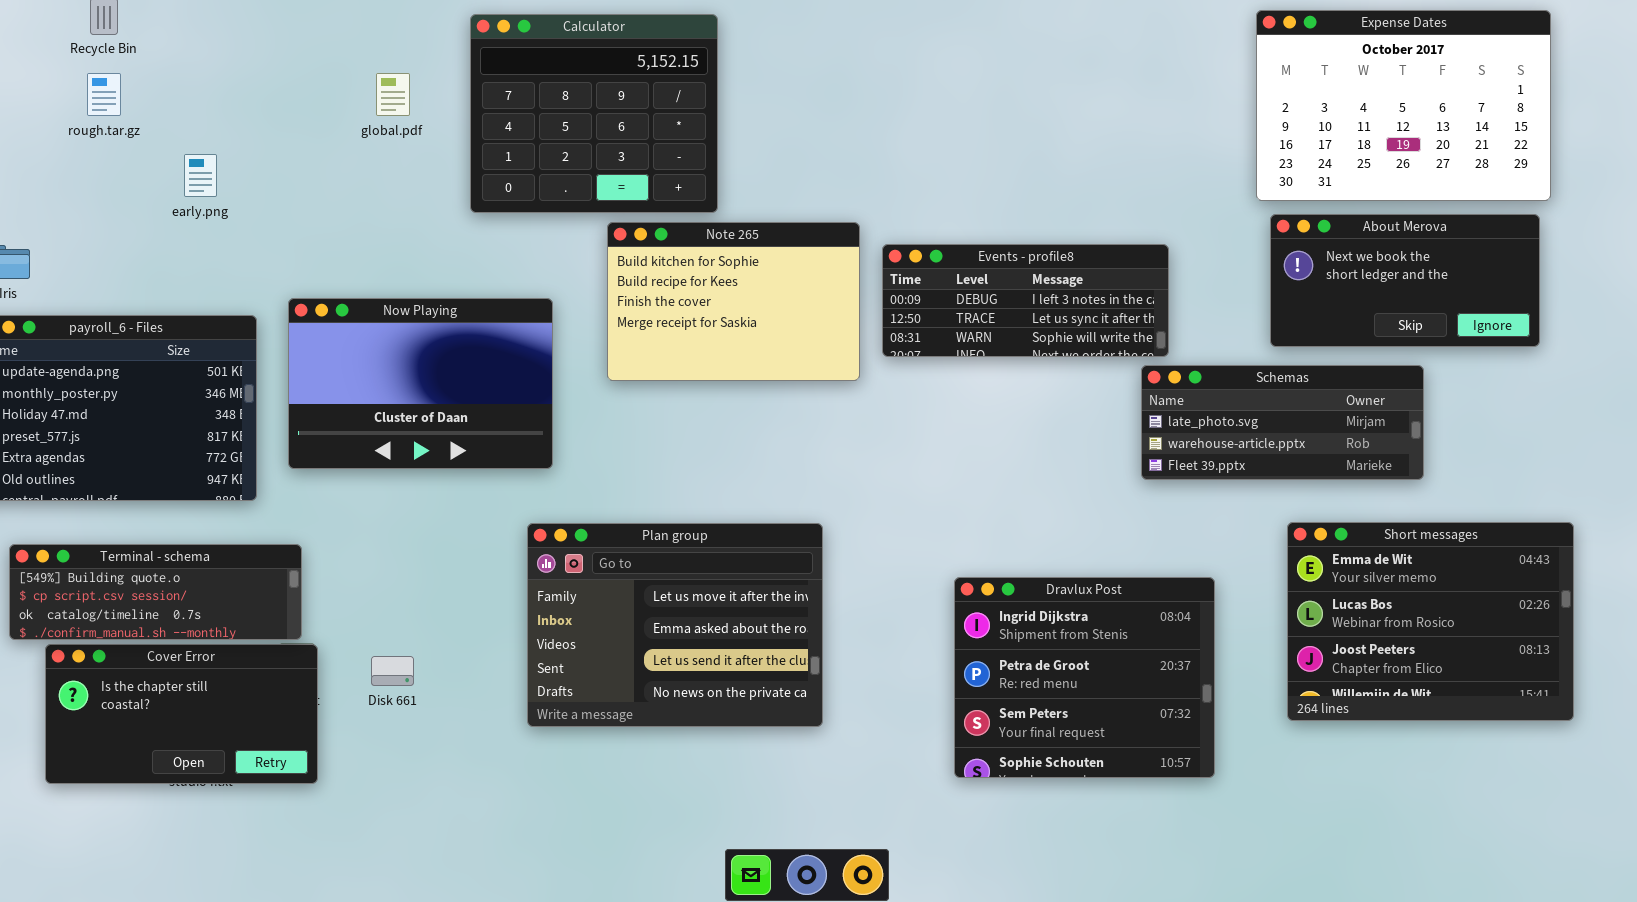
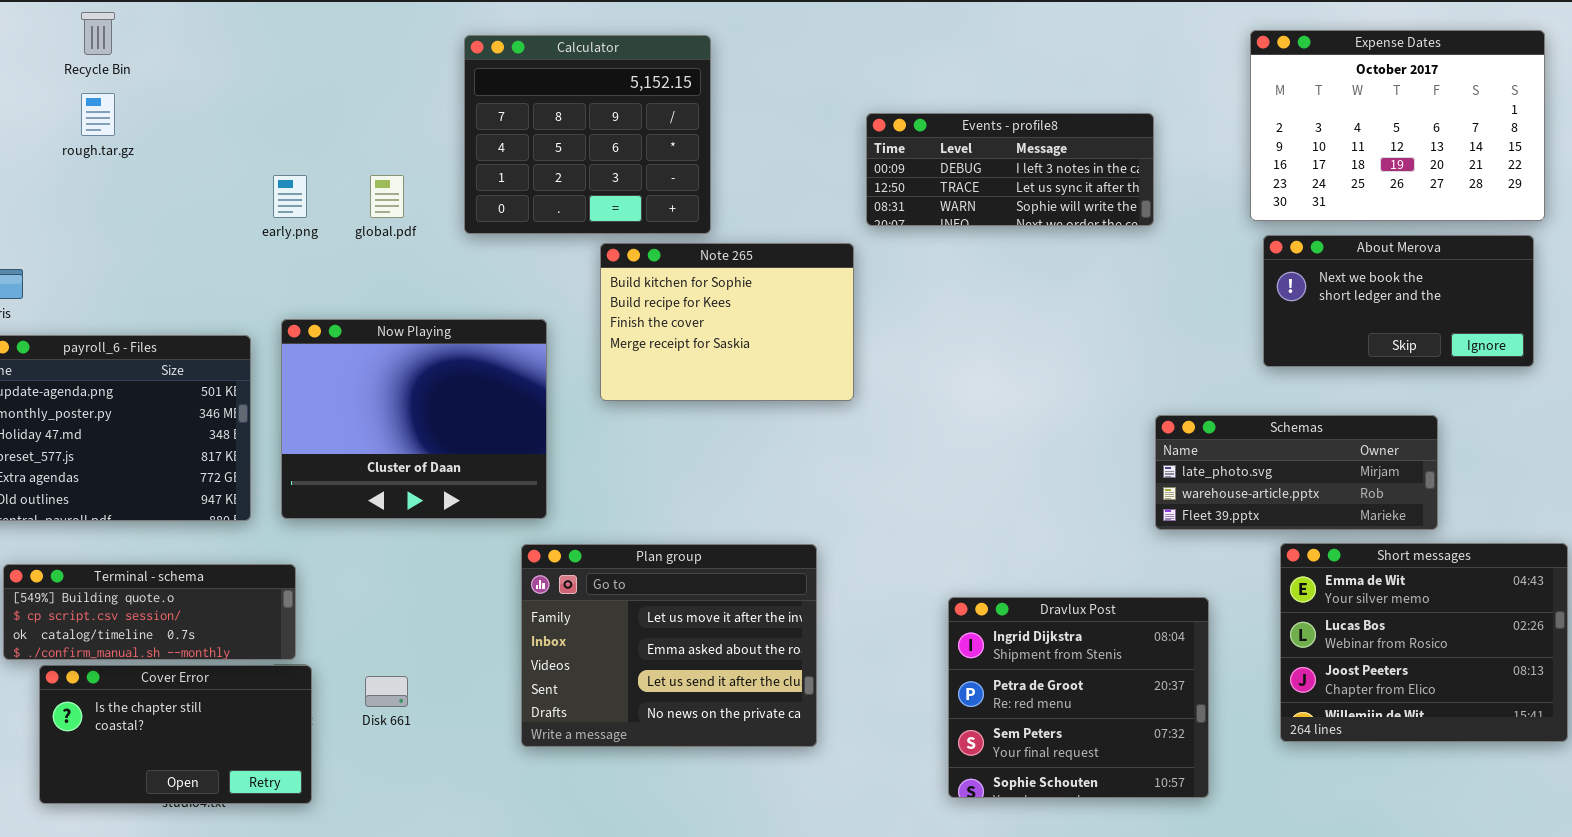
global.pdf: [376,73,410,116] -> [370,175,404,218], moved
early.png: [184,154,217,197] -> [273,175,307,218], moved
Events - profile8: [882,244,1169,357] -> [866,113,1154,226], moved
Now Playing: [288,298,553,469] -> [281,319,547,519], resized
Schemas: [1141,365,1424,480] -> [1155,415,1438,530], moved

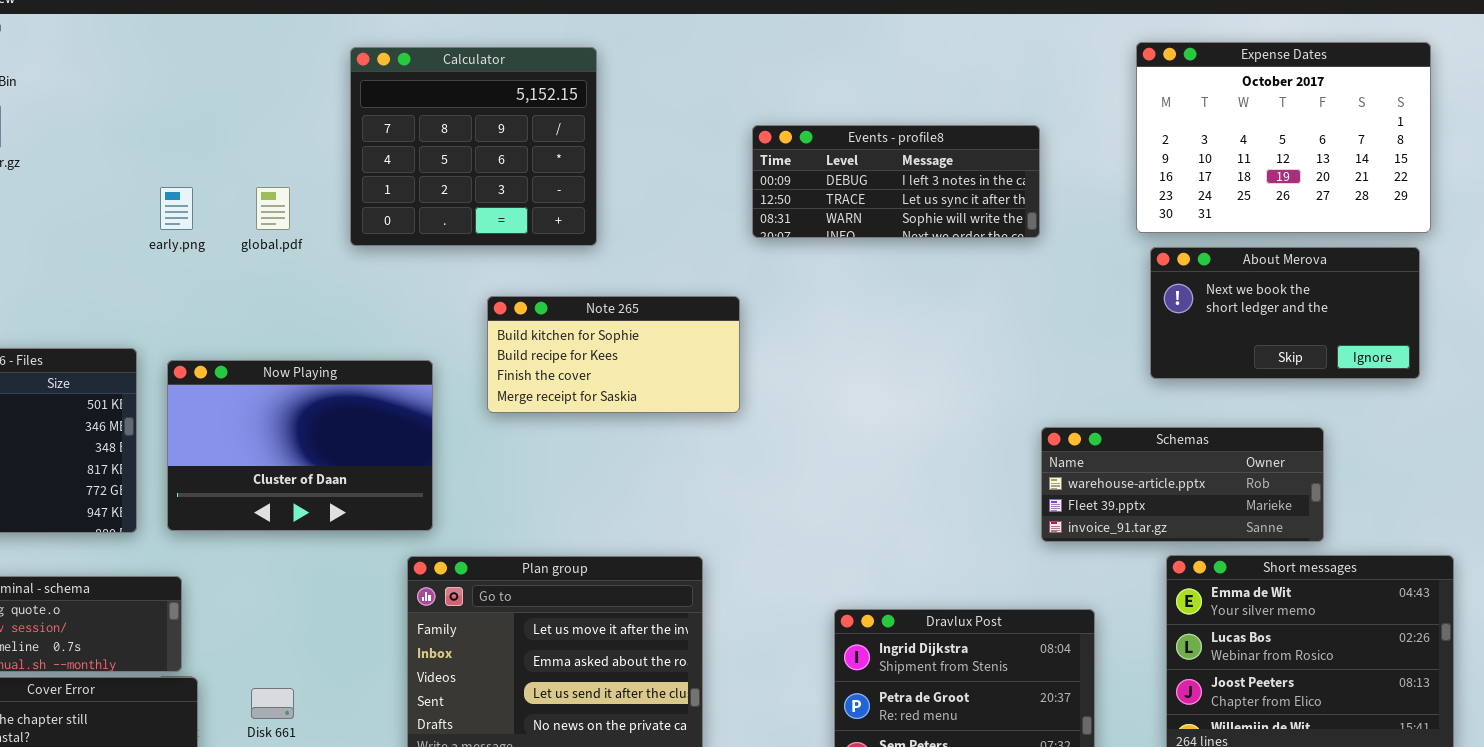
Note 265: [600,243,854,401] -> [487,296,740,413], resized
Now Playing: [281,319,547,519] -> [167,360,433,531], resized
Schemas: [1155,415,1438,530] -> [1041,427,1324,542], scrolled down 1 row

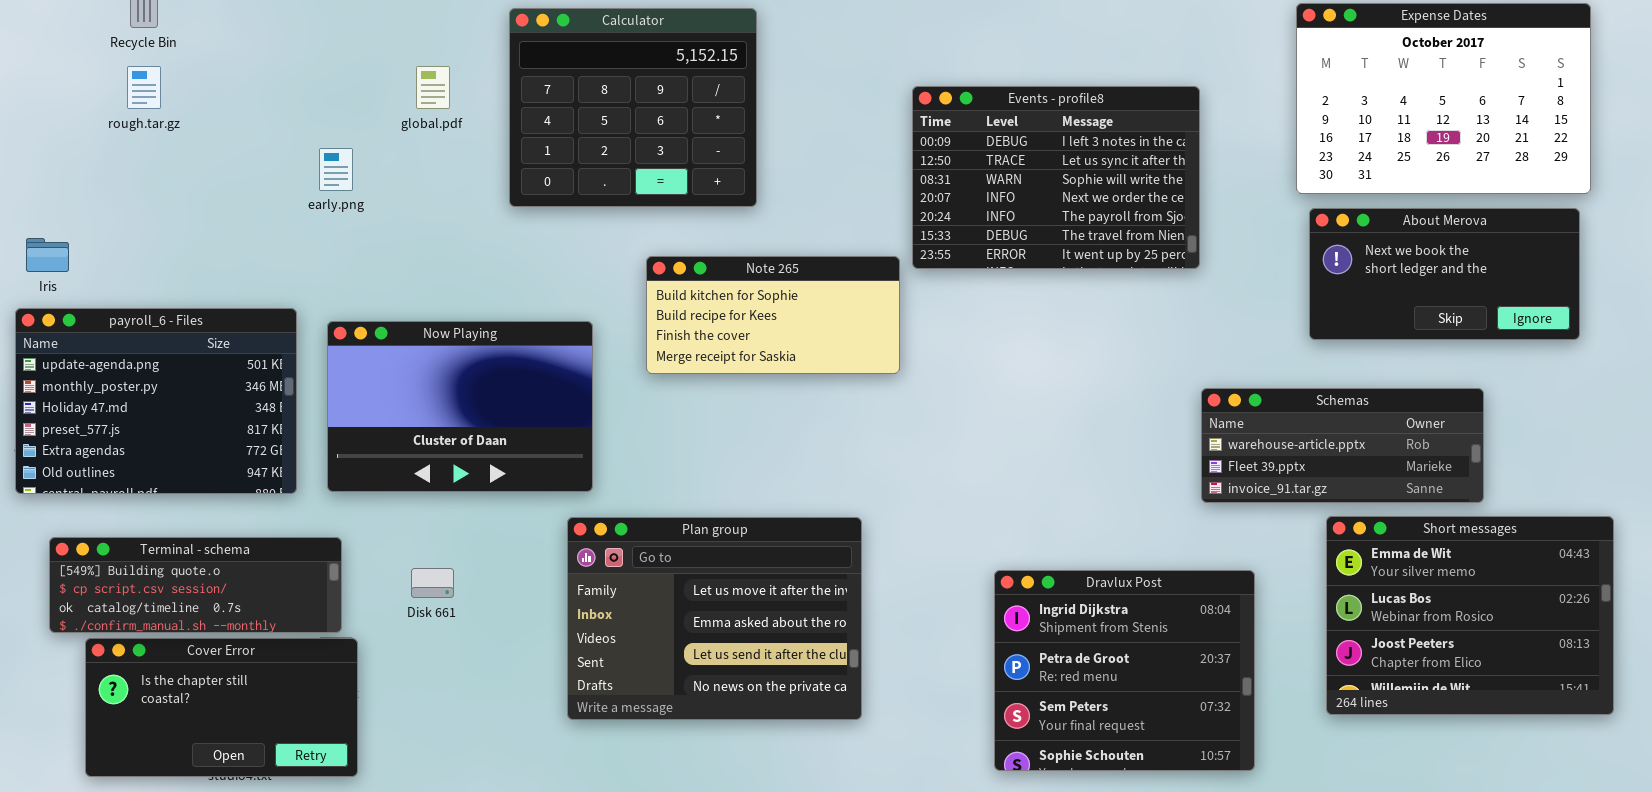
Events - profile8: [752,125,1040,238] -> [912,86,1200,269], resized
global.pdf: [256,187,290,230] -> [416,66,450,109], moved
Disk 661: [251,688,294,719] -> [411,568,454,598], moved

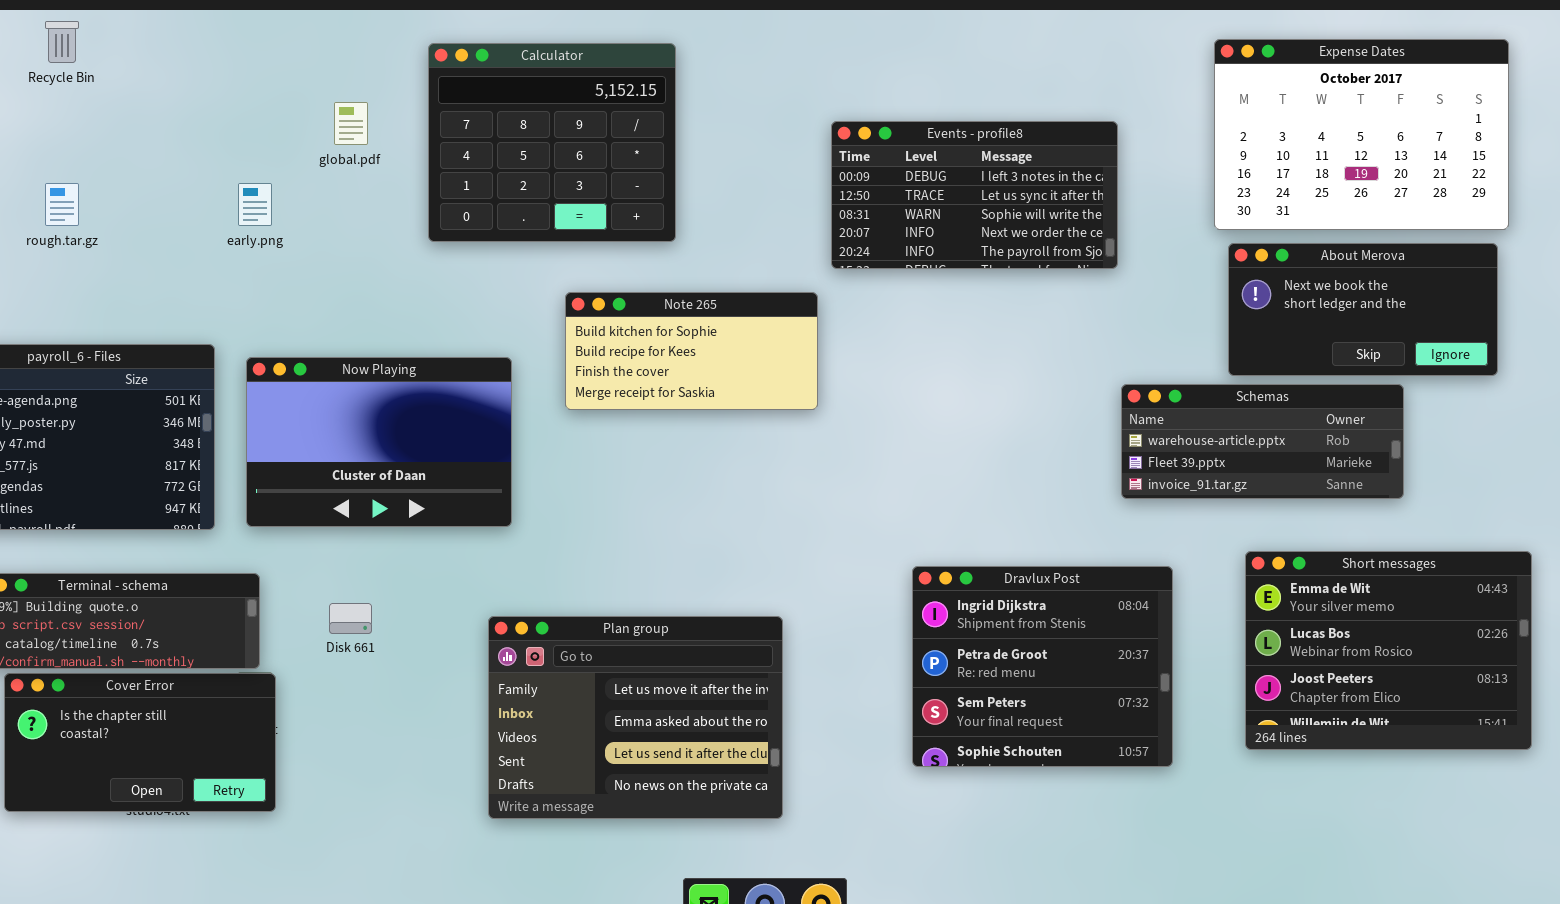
rough.tar.gz: [127,66,161,109] -> [45,183,79,226], moved
Events - profile8: [912,86,1200,269] -> [831,121,1118,269], resized
Schemas: [1201,388,1484,503] -> [1121,384,1404,499], moved
Plan group: [567,517,862,720] -> [488,616,783,819], moved
Dravlux Post: [994,570,1255,771] -> [912,566,1173,767], moved

